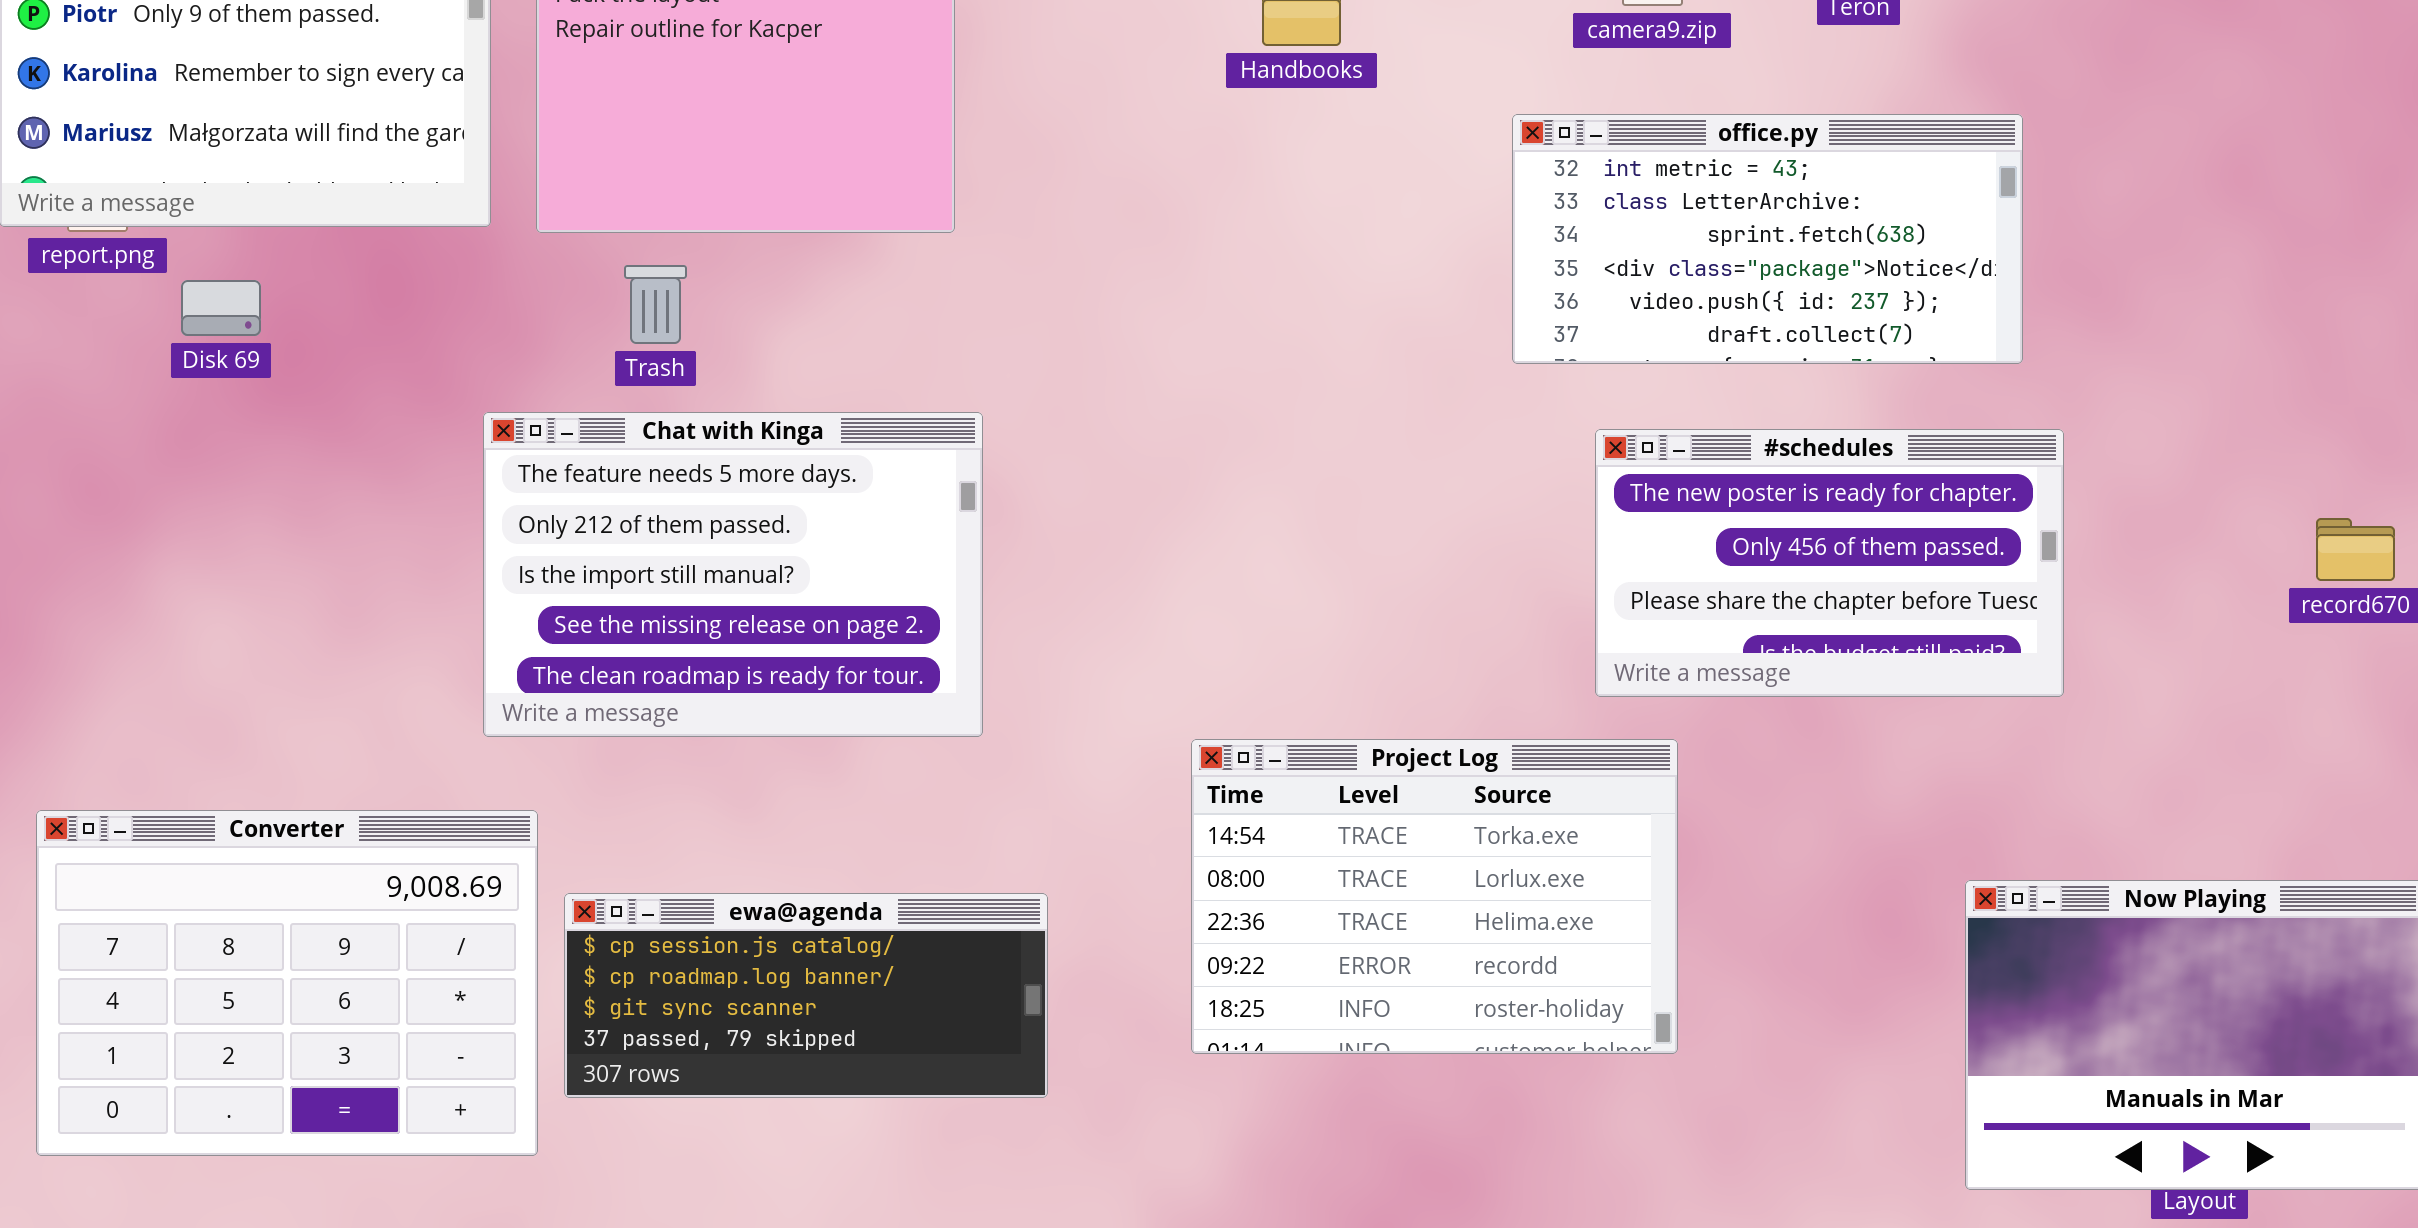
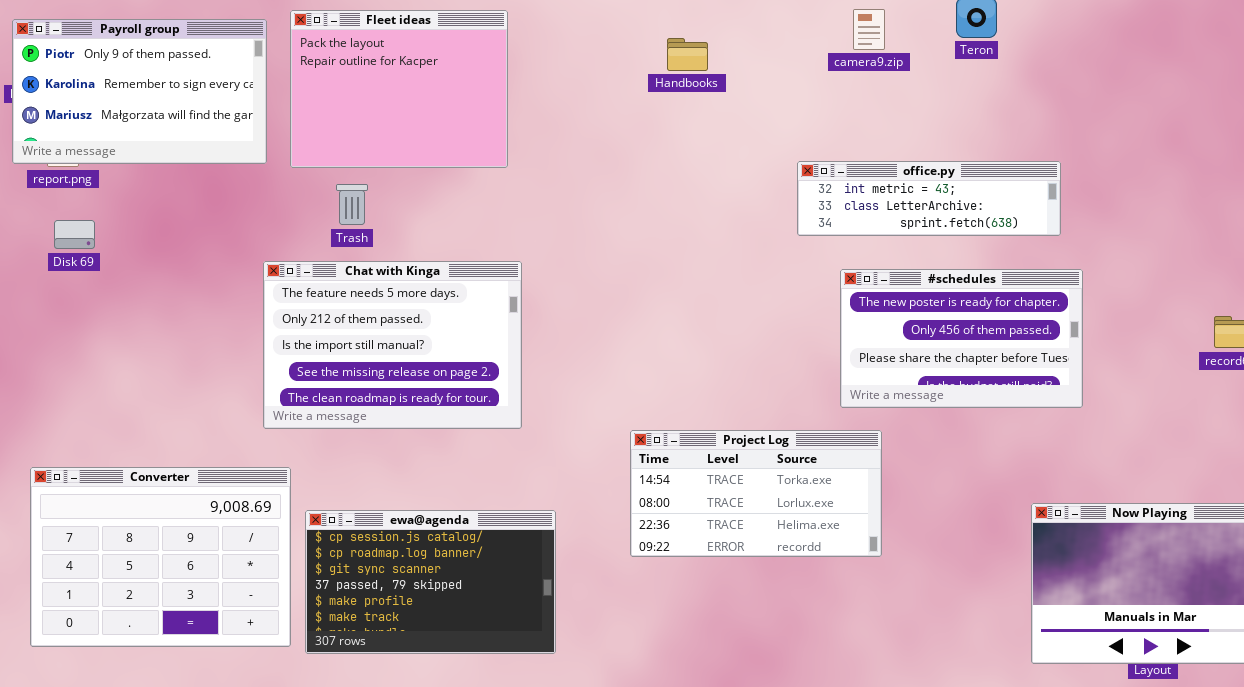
office.py: [1512,114,2023,364] -> [797,161,1061,236], resized
Disk 69: [181,280,261,336] -> [54,220,95,249], moved
Project Log: [1191,739,1678,1054] -> [630,430,882,557], resized
ewa@agenda: [564,893,1048,1098] -> [305,510,556,654], resized

